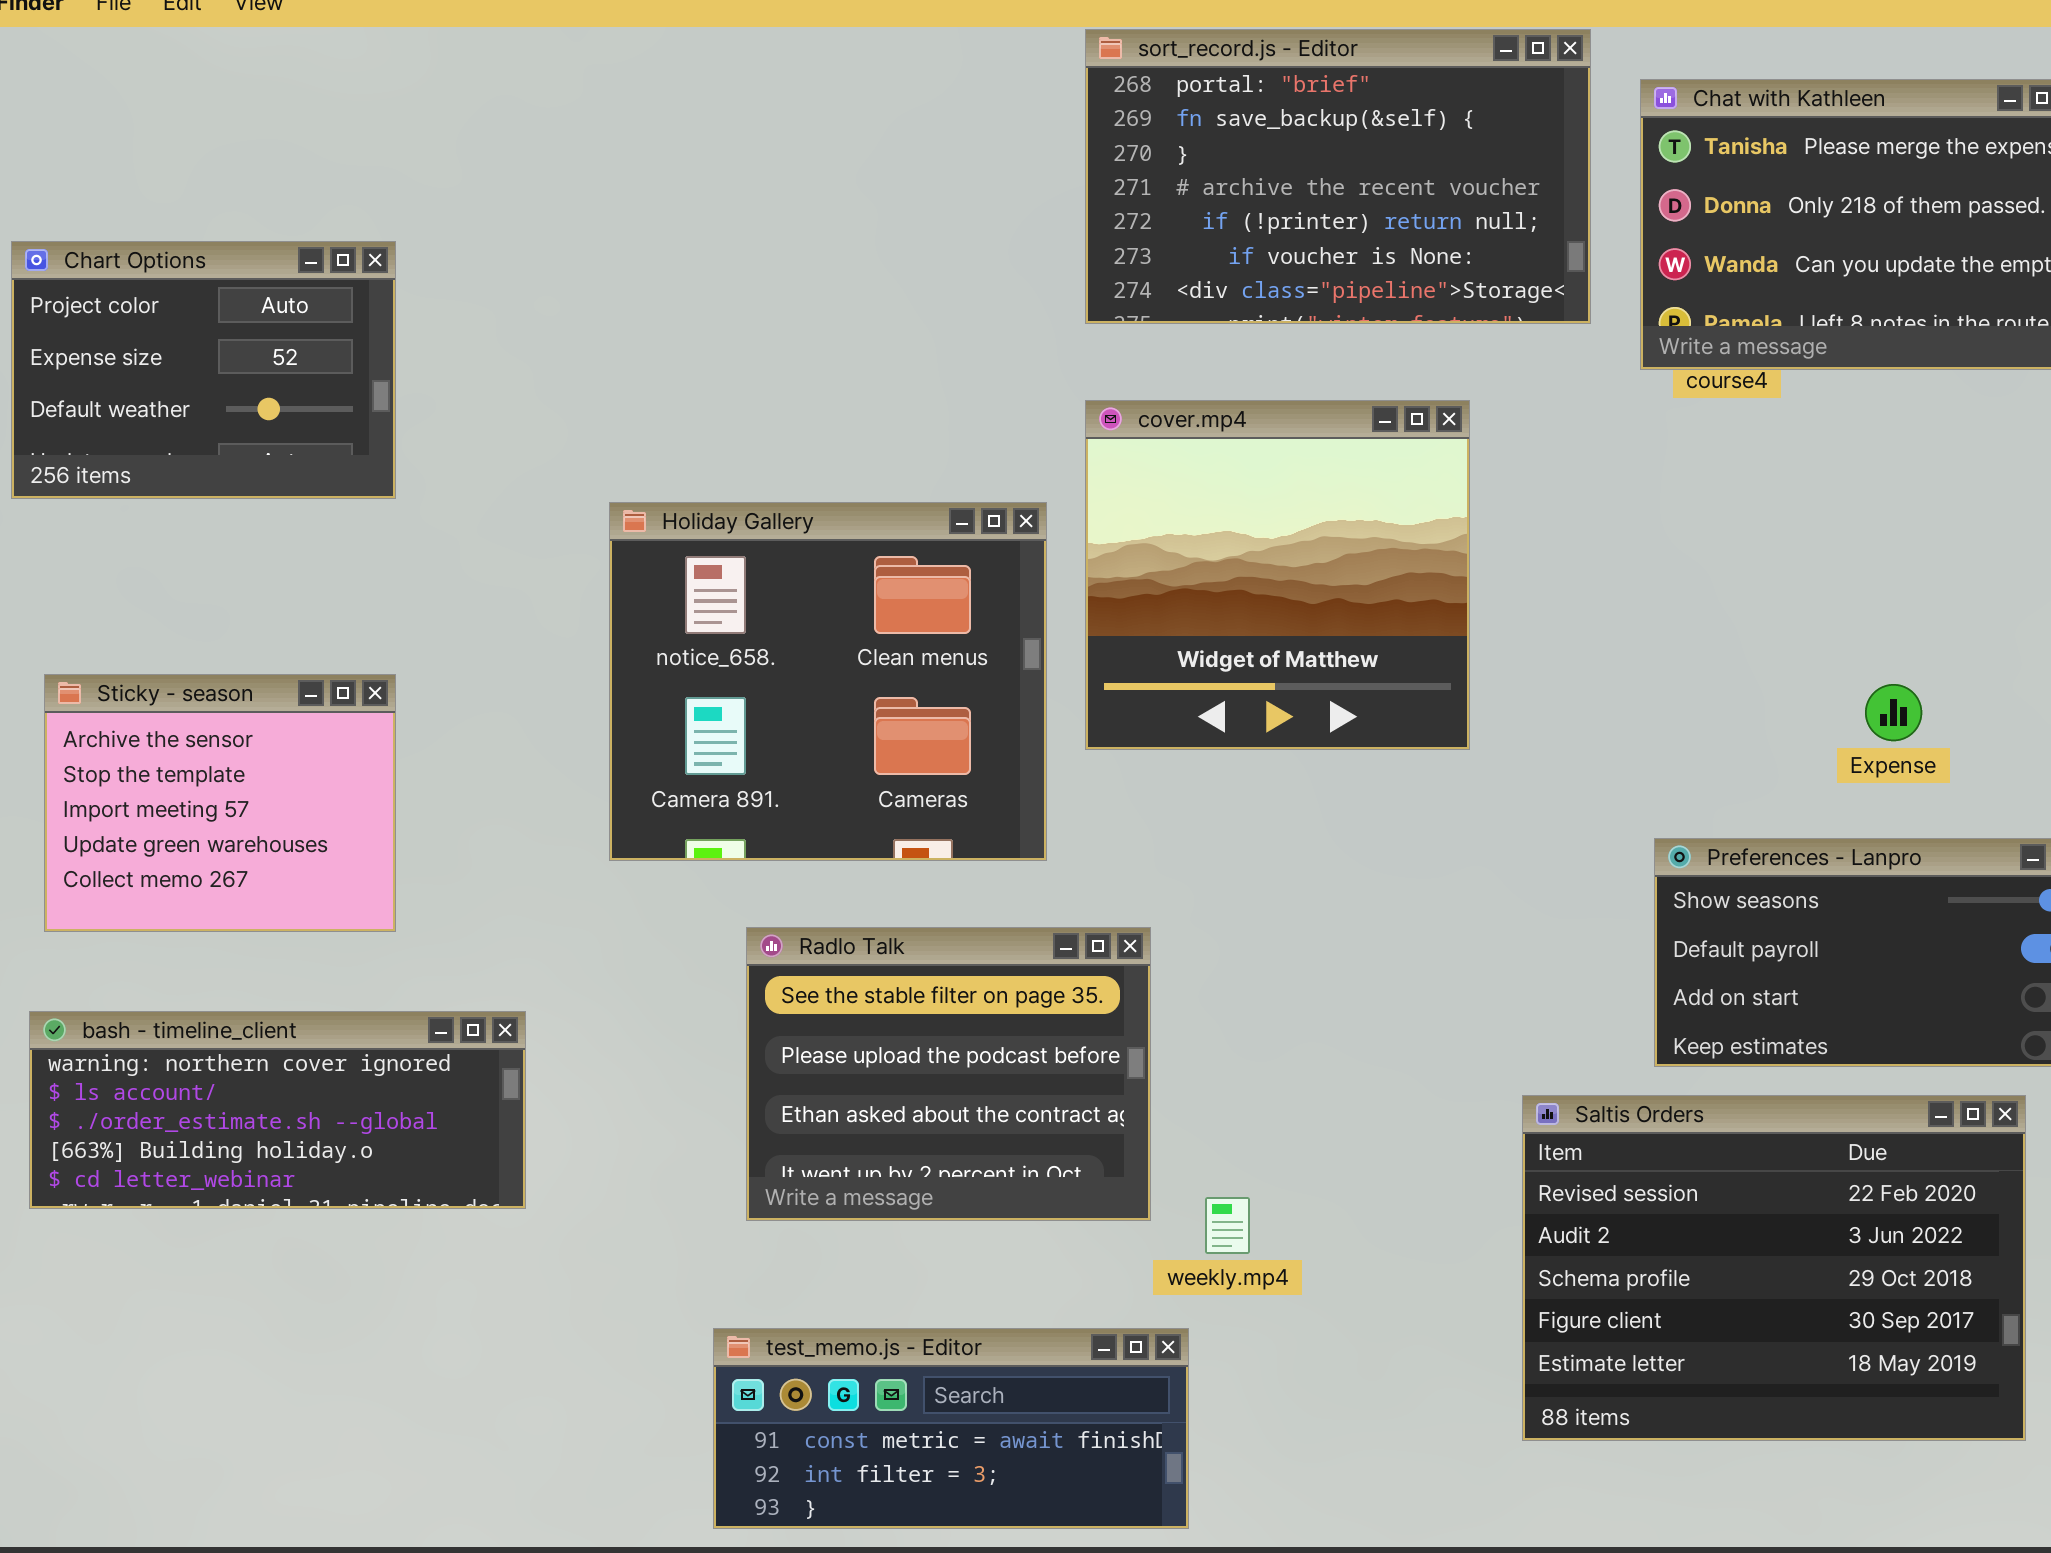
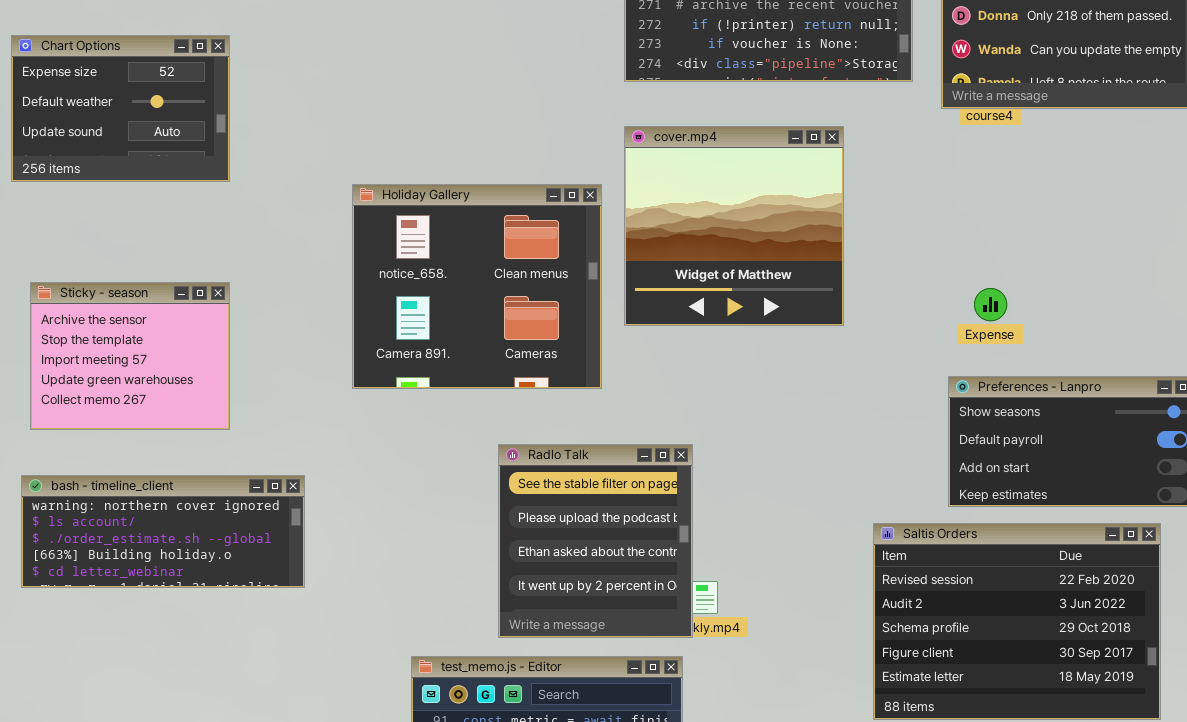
Chart Options: [11,241,396,499] -> [11,35,230,182], scrolled down 1 row
Expense: [1865,684,1922,741] -> [974,288,1007,321], moved
Radlo Talk: [746,927,1151,1221] -> [498,444,693,638], moved, resized

